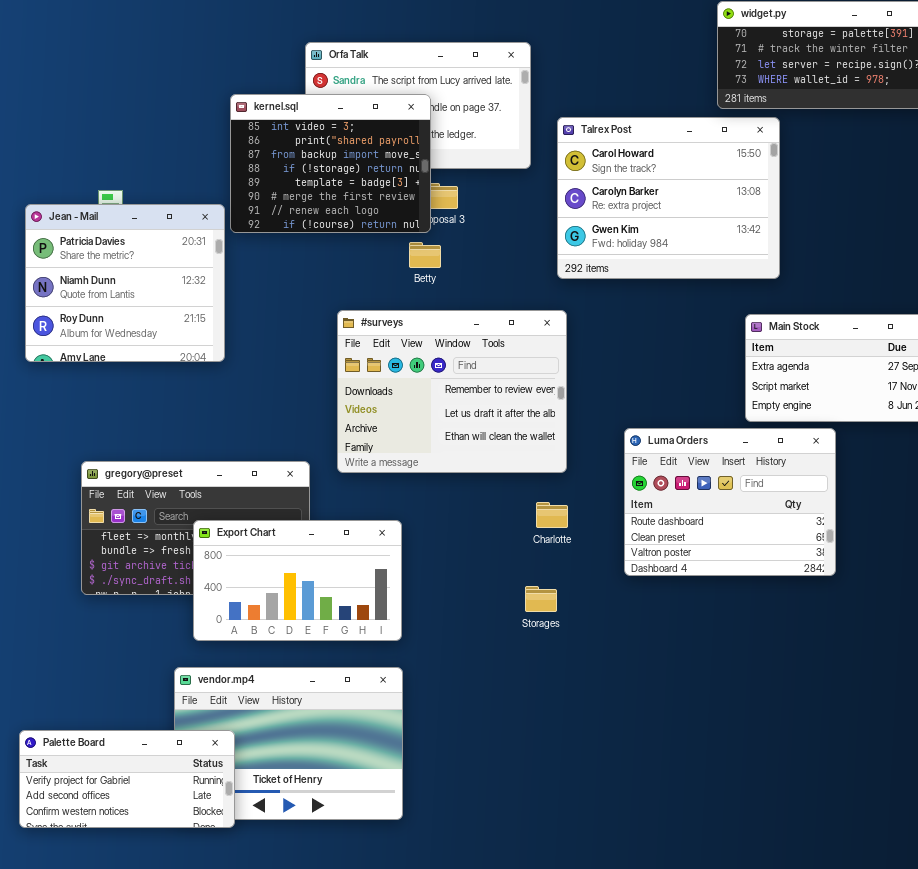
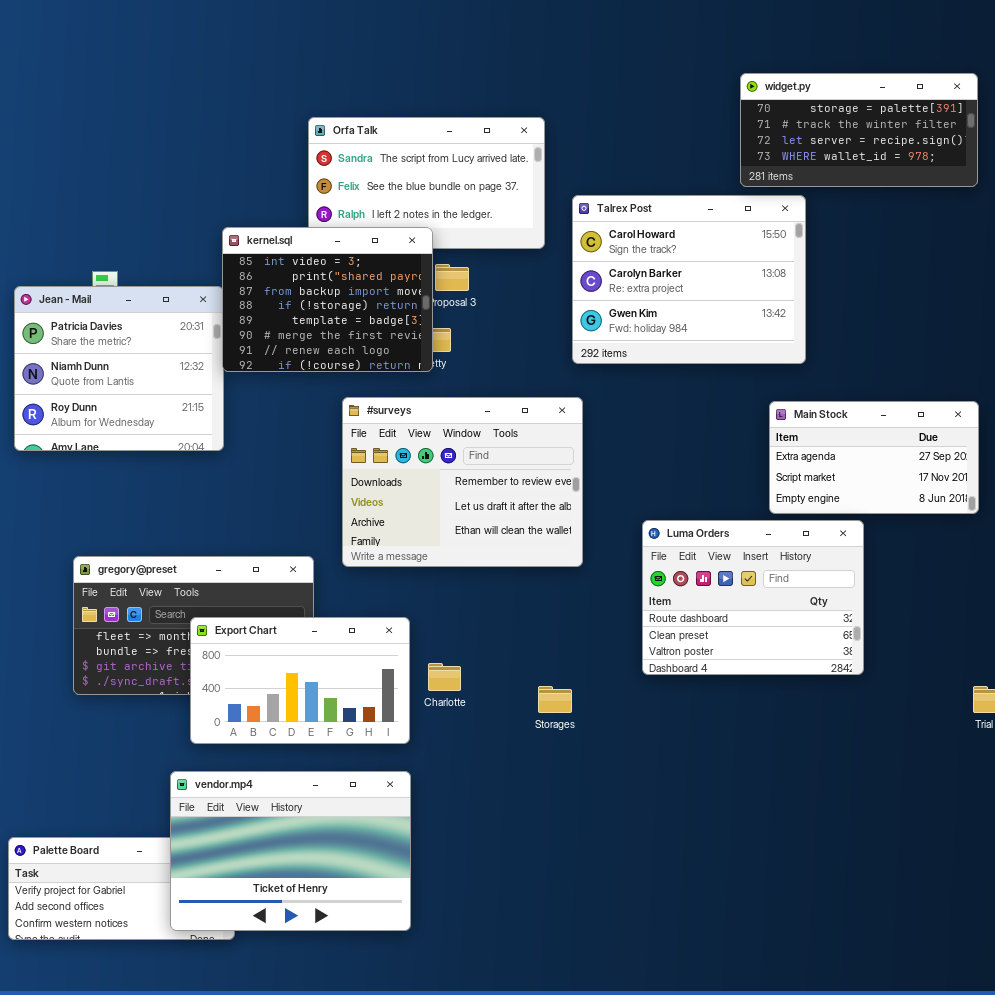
kernel.sql: [230,94,431,233] -> [222,227,433,372], moved
Charlotte: [536,502,568,528] -> [428,663,461,691], moved
vendor.mp4: [174,667,403,820] -> [170,771,411,931], raised

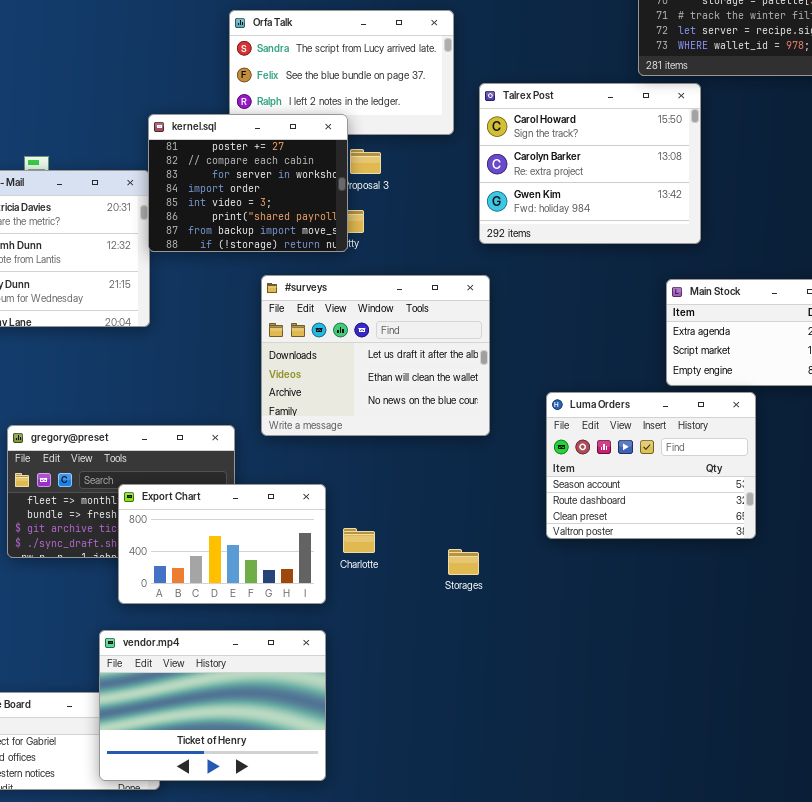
kernel.sql: [222,227,433,372] -> [148,114,348,252], scrolled up 4 rows
#surveys: [342,397,583,567] -> [261,275,490,436], scrolled down 1 row
Luma Orders: [642,520,864,675] -> [546,392,756,539], scrolled up 1 row

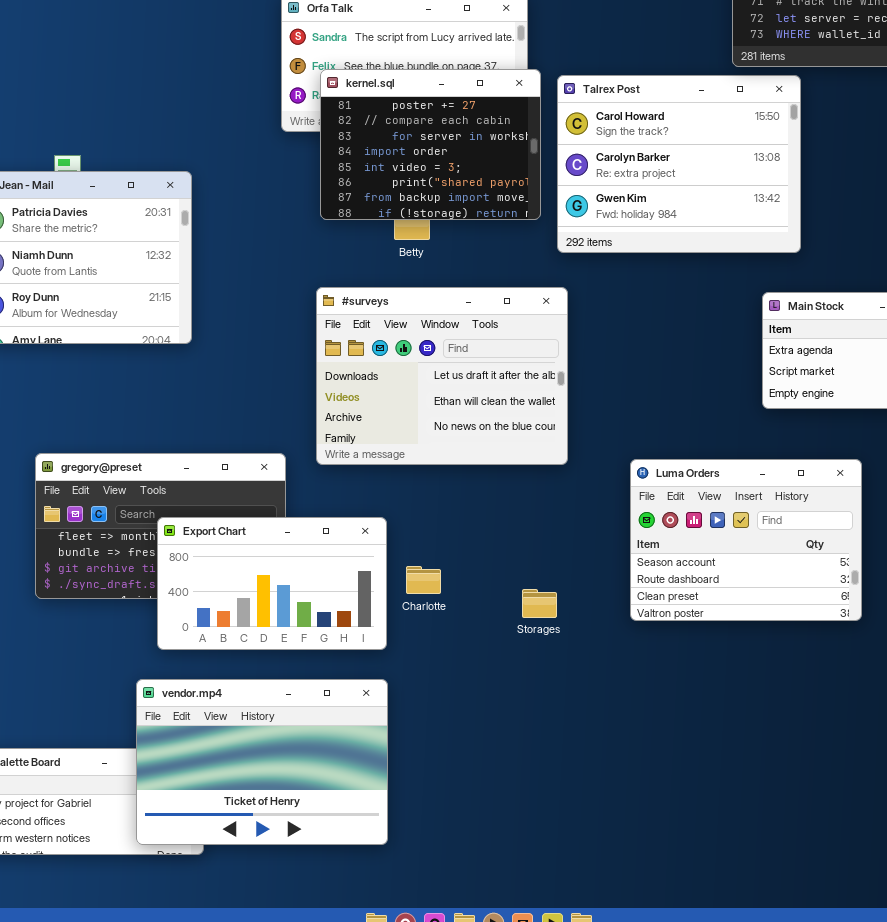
kernel.sql: [148,114,348,252] -> [320,69,541,220], moved
Luma Orders: [546,392,756,539] -> [630,459,862,621], moved

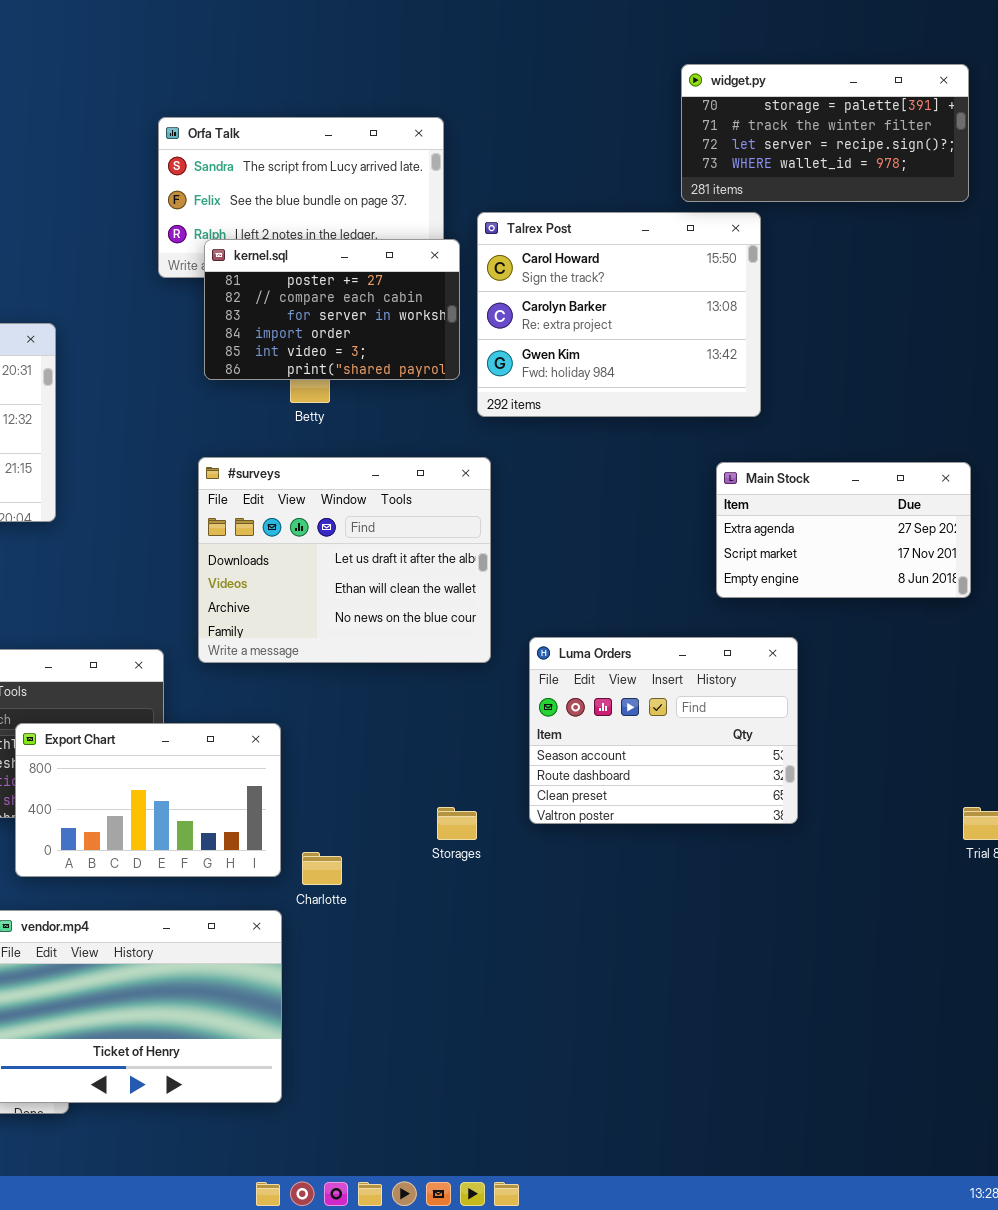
kernel.sql: [320,69,541,220] -> [204,239,460,380], resized
Luma Orders: [630,459,862,621] -> [529,637,798,824], moved
Charlotte: [406,566,441,594] -> [302,852,342,885], moved

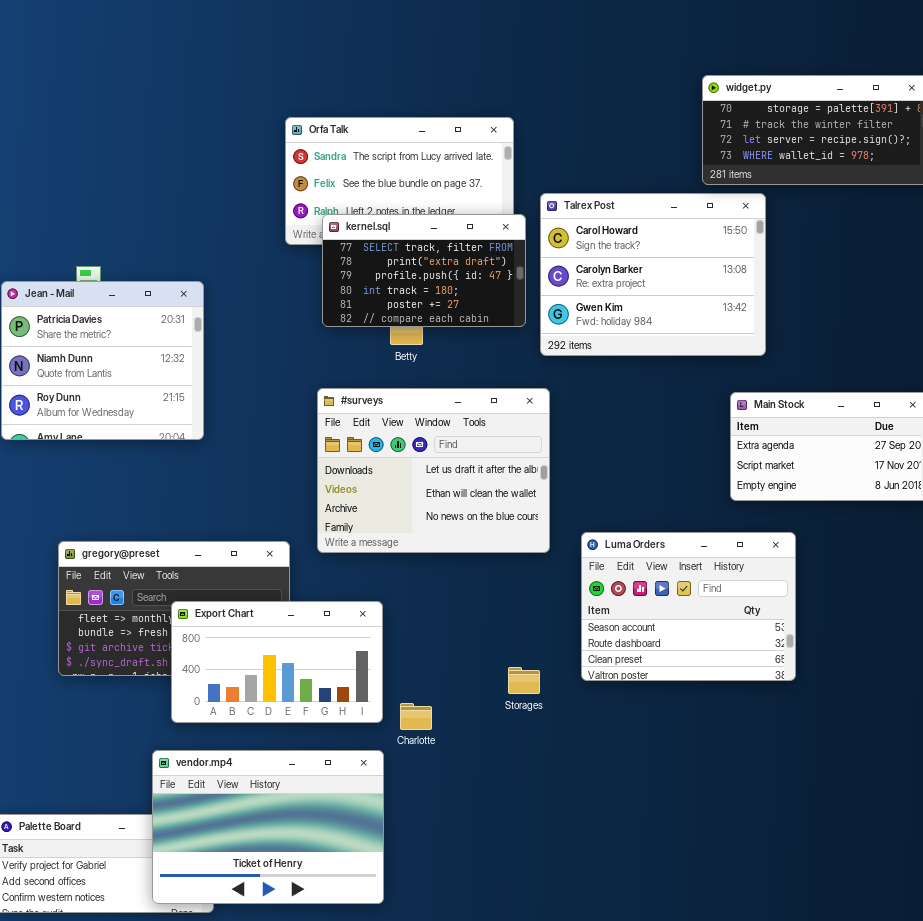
kernel.sql: [204,239,460,380] -> [322,214,526,327], scrolled up 4 rows

